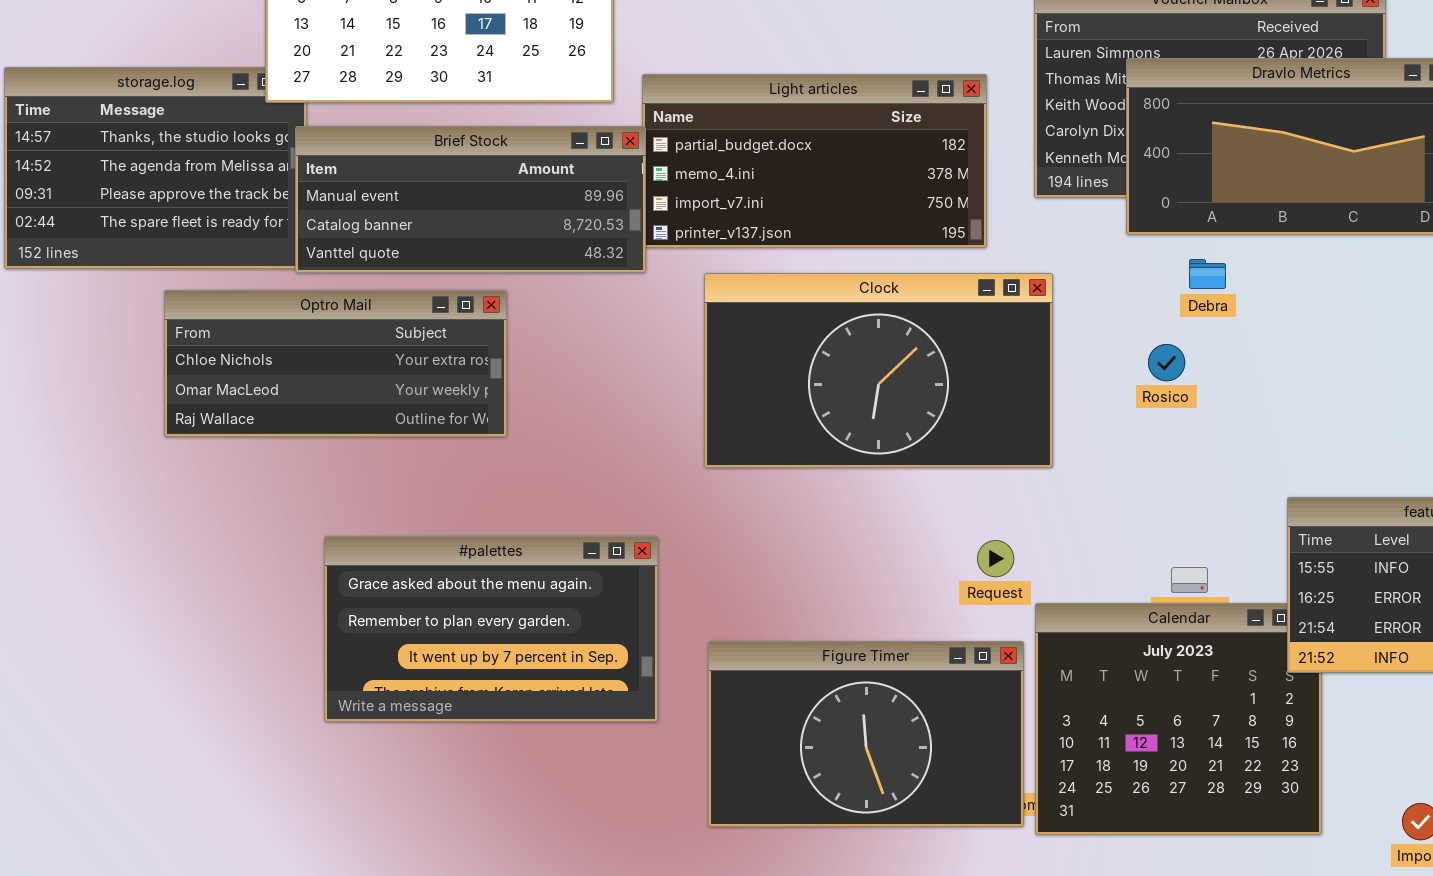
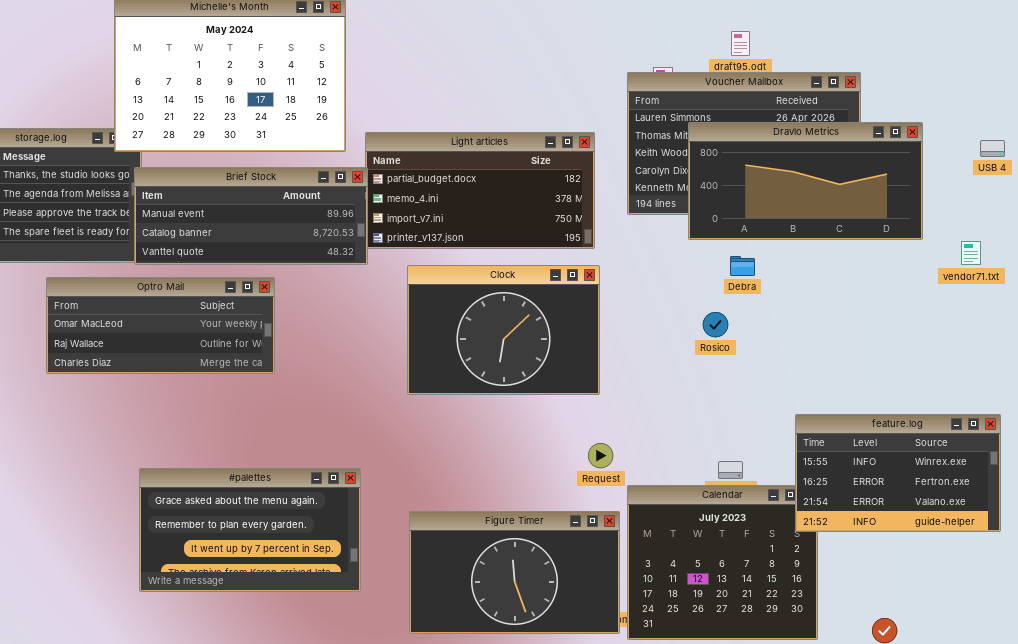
Clock: [704,273,1053,468] -> [407,265,600,395], resized
Optro Mail: [164,290,507,437] -> [46,277,275,374], scrolled down 1 row
#palettes: [324,536,658,722] -> [139,468,361,592], moved

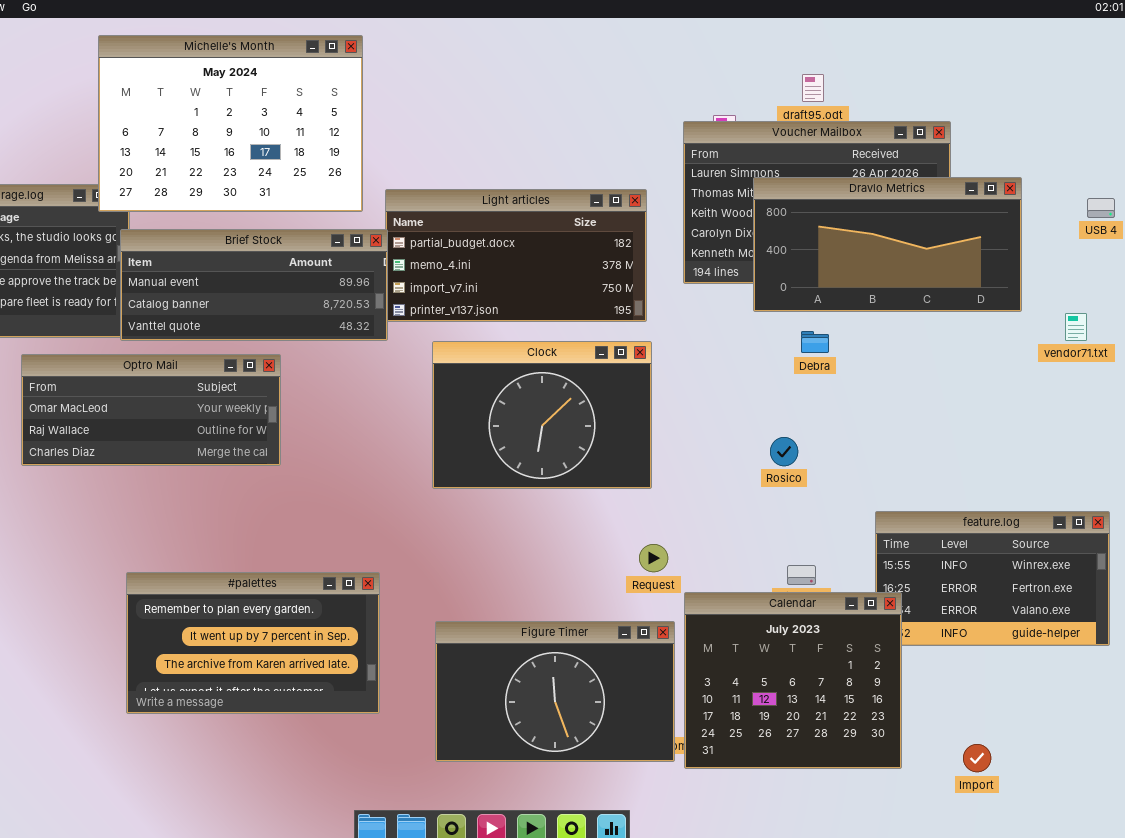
Rosico: [703,312,728,337] -> [770,437,798,466], moved
#palettes: [139,468,361,592] -> [126,572,380,714], scrolled down 1 row
Calendar: [627,485,818,640] -> [684,592,902,769], raised

